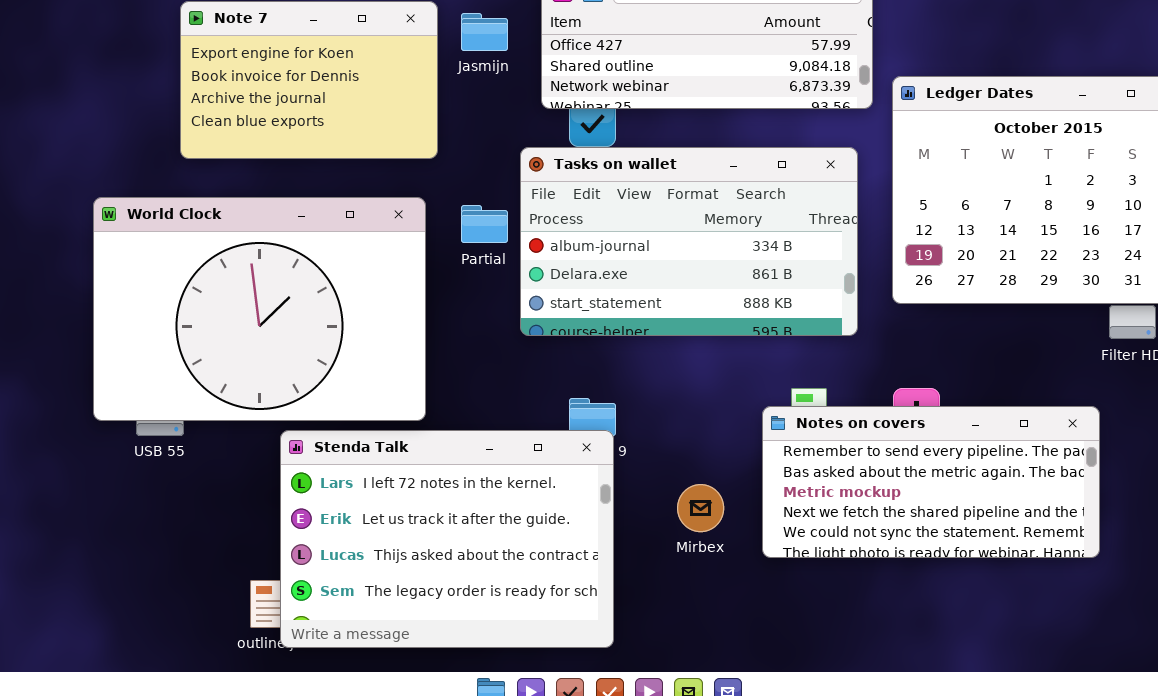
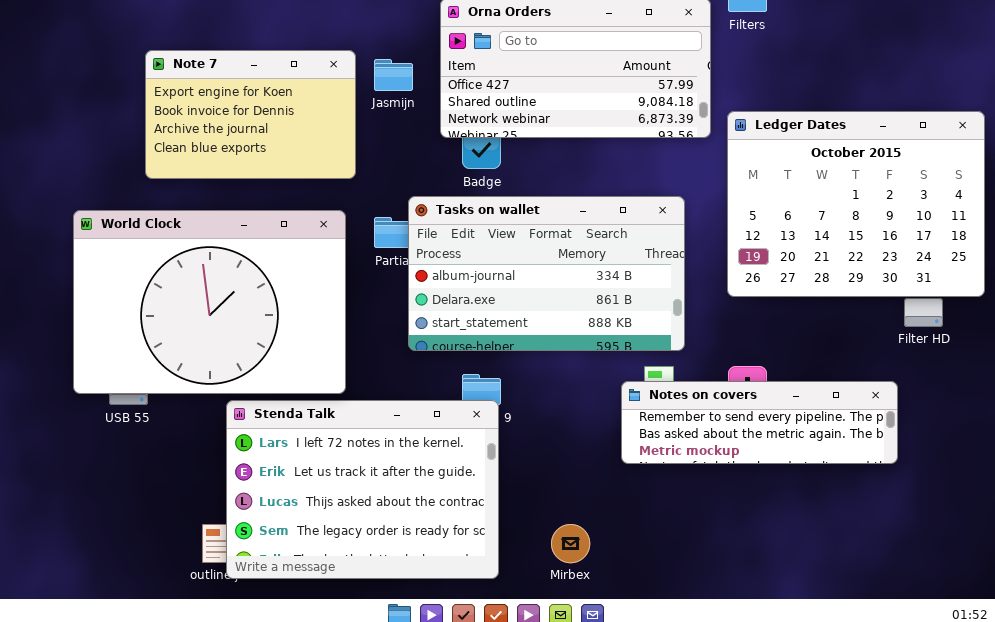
Tasks on wallet: [520,147,858,336] -> [408,196,685,351], moved
Notes on covers: [762,406,1100,558] -> [621,381,898,464], resized
Mirbex: [677,484,724,532] -> [551,524,590,563], moved

